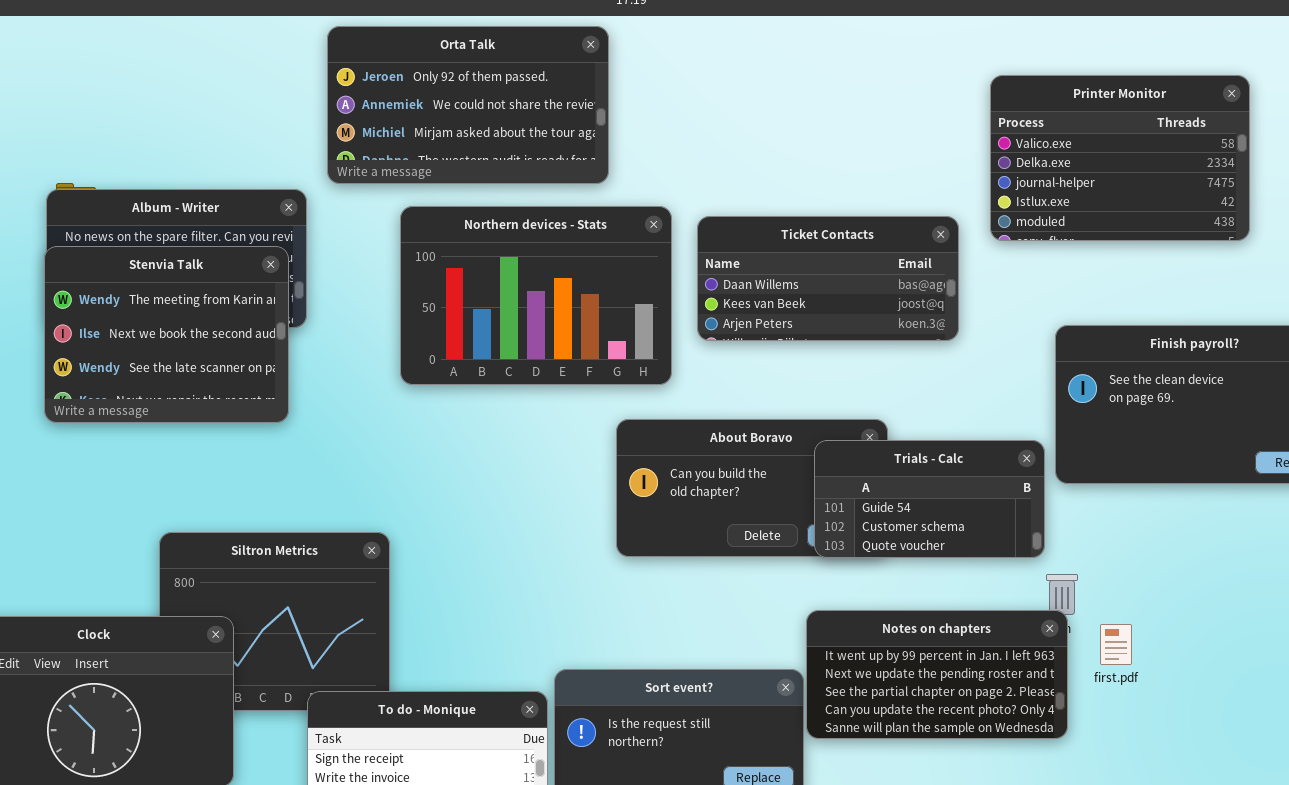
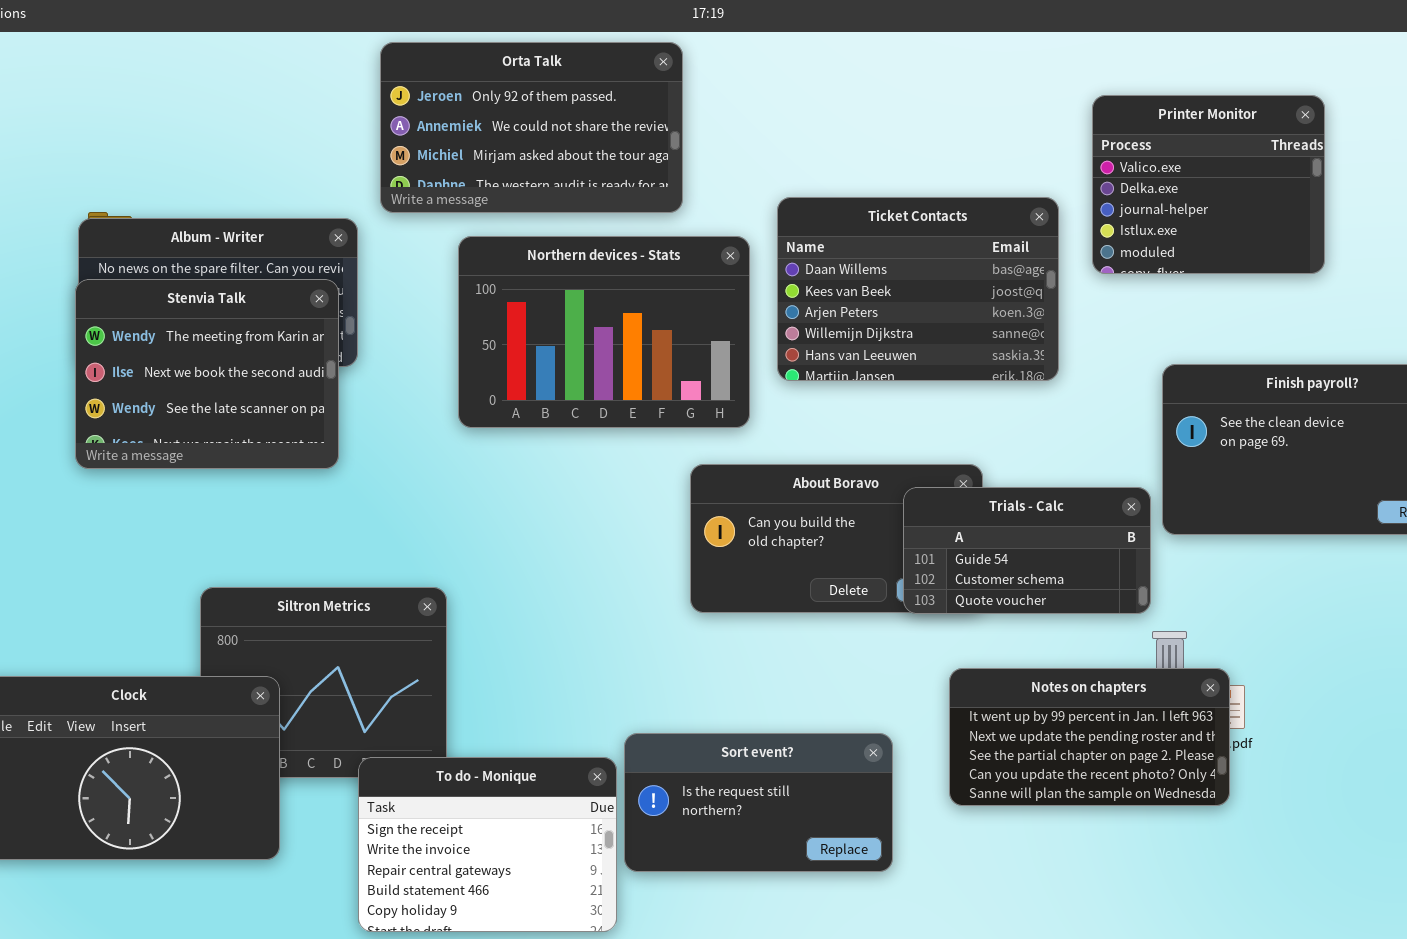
Printer Monitor: [990,75,1250,241] -> [1092,95,1325,274], resized
Ticket Contacts: [697,216,959,341] -> [777,197,1059,381], resized
Notes on chapters: [806,610,1068,739] -> [949,668,1230,806], moved

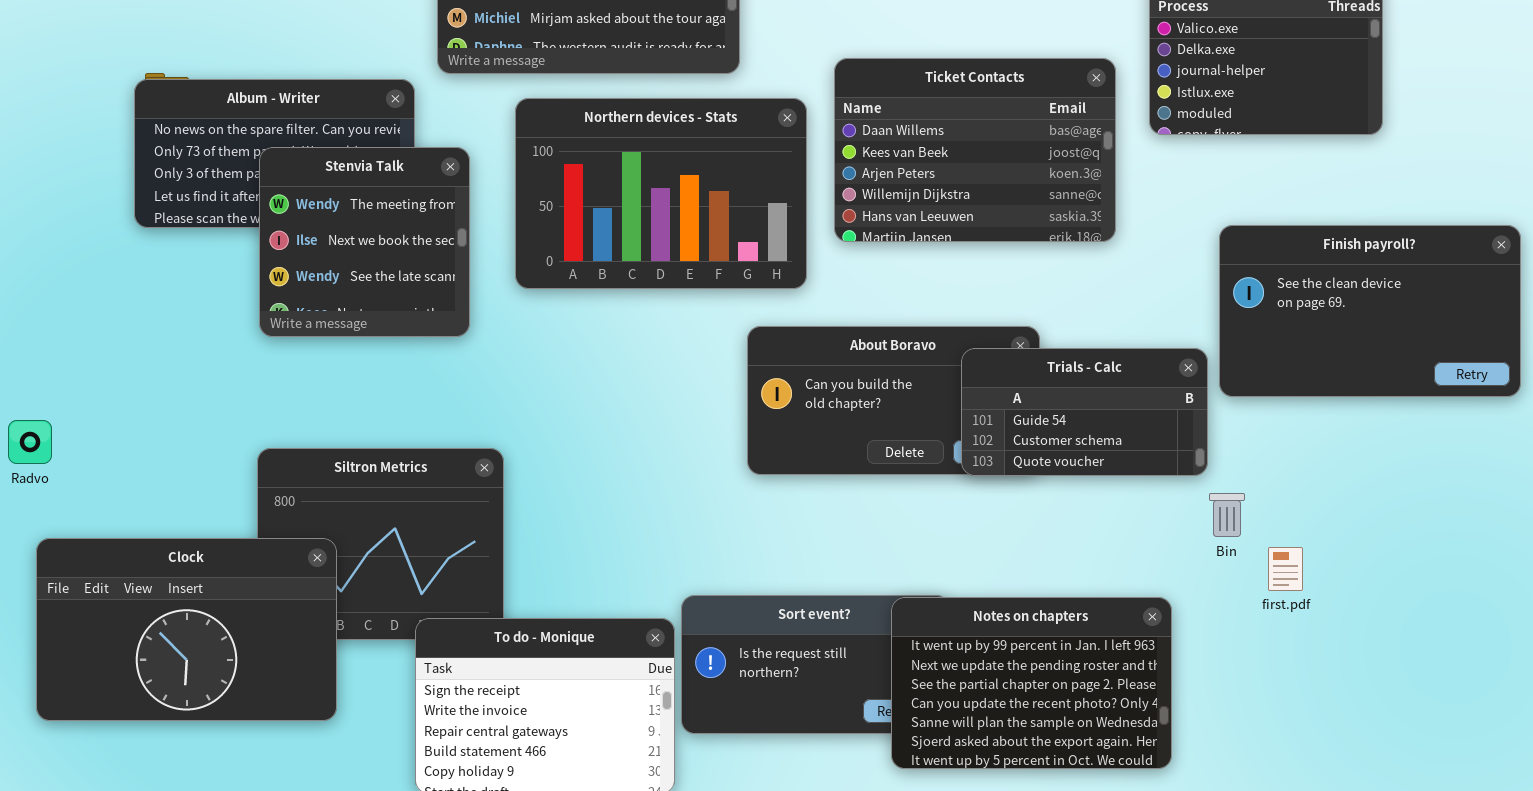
Stenvia Talk: [75,279,339,469] -> [259,147,470,337], moved, resized
Notes on chapters: [949,668,1230,806] -> [891,597,1172,769], moved, resized

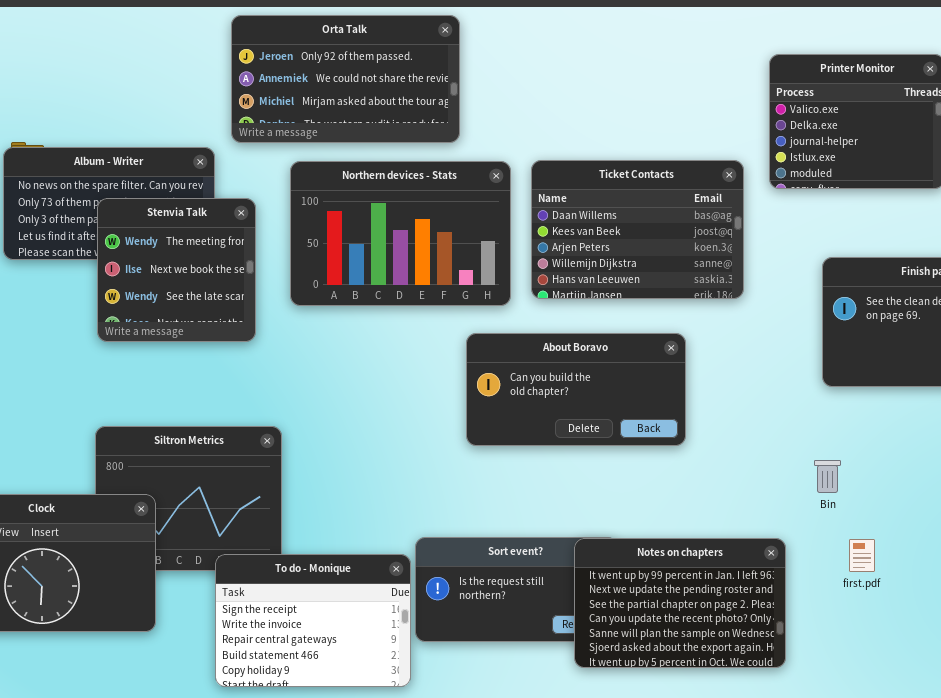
Ticket Contacts: [834,58,1116,242] -> [531,160,744,299], moved
Trials - Calc: [961,348,1208,476] -> none, closed
first.pdf: [1268,547,1303,591] -> [849,539,875,572], moved

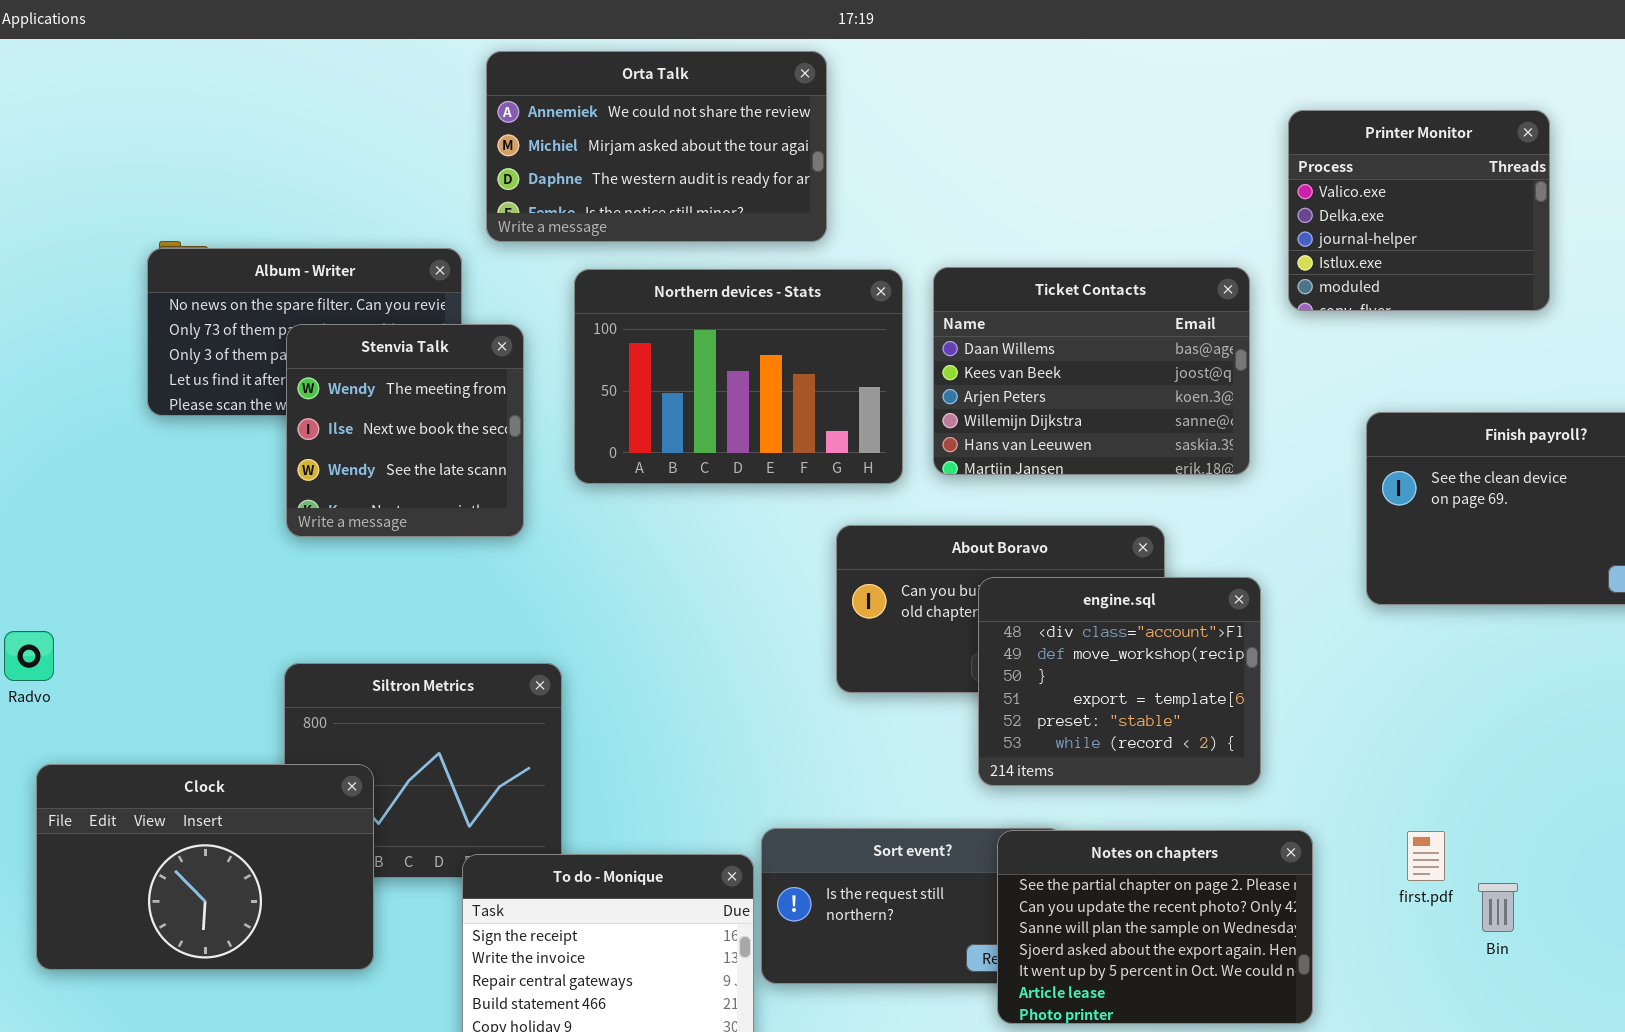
Orta Talk: [231,15,460,143] -> [486,51,827,242], scrolled down 1 row
engine.sql: none -> [978,577,1261,786], opened
Bin: [814,460,841,493] -> [1478,883,1518,932], moved
Notes on chapters: [574,538,786,668] -> [997,830,1313,1024], scrolled down 2 rows

